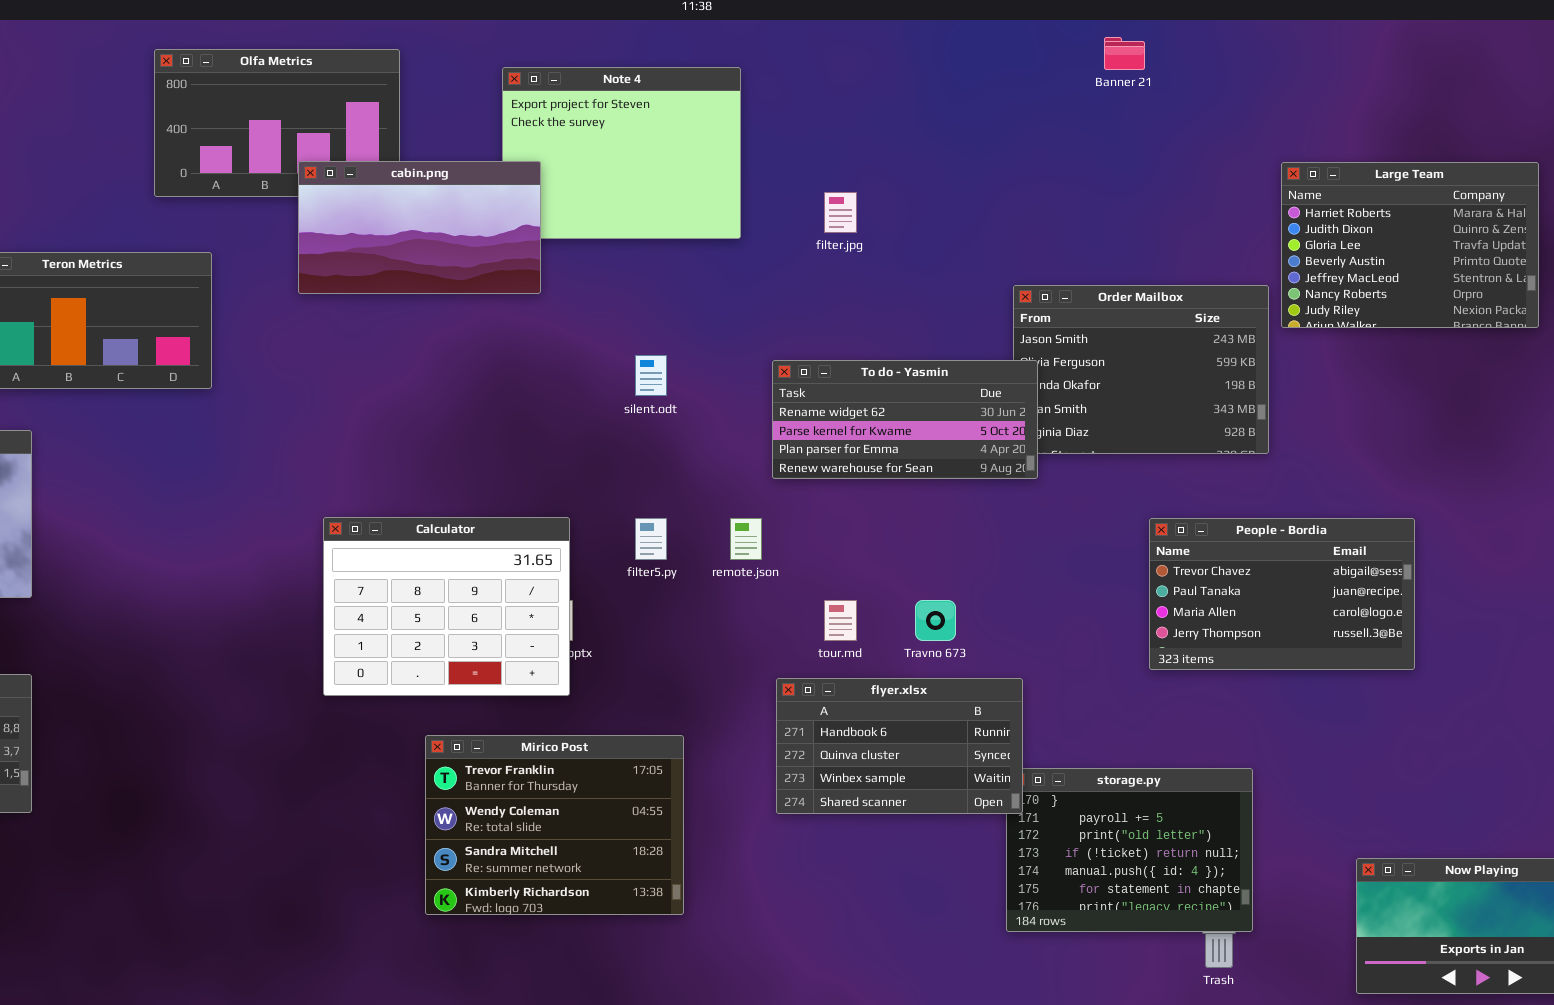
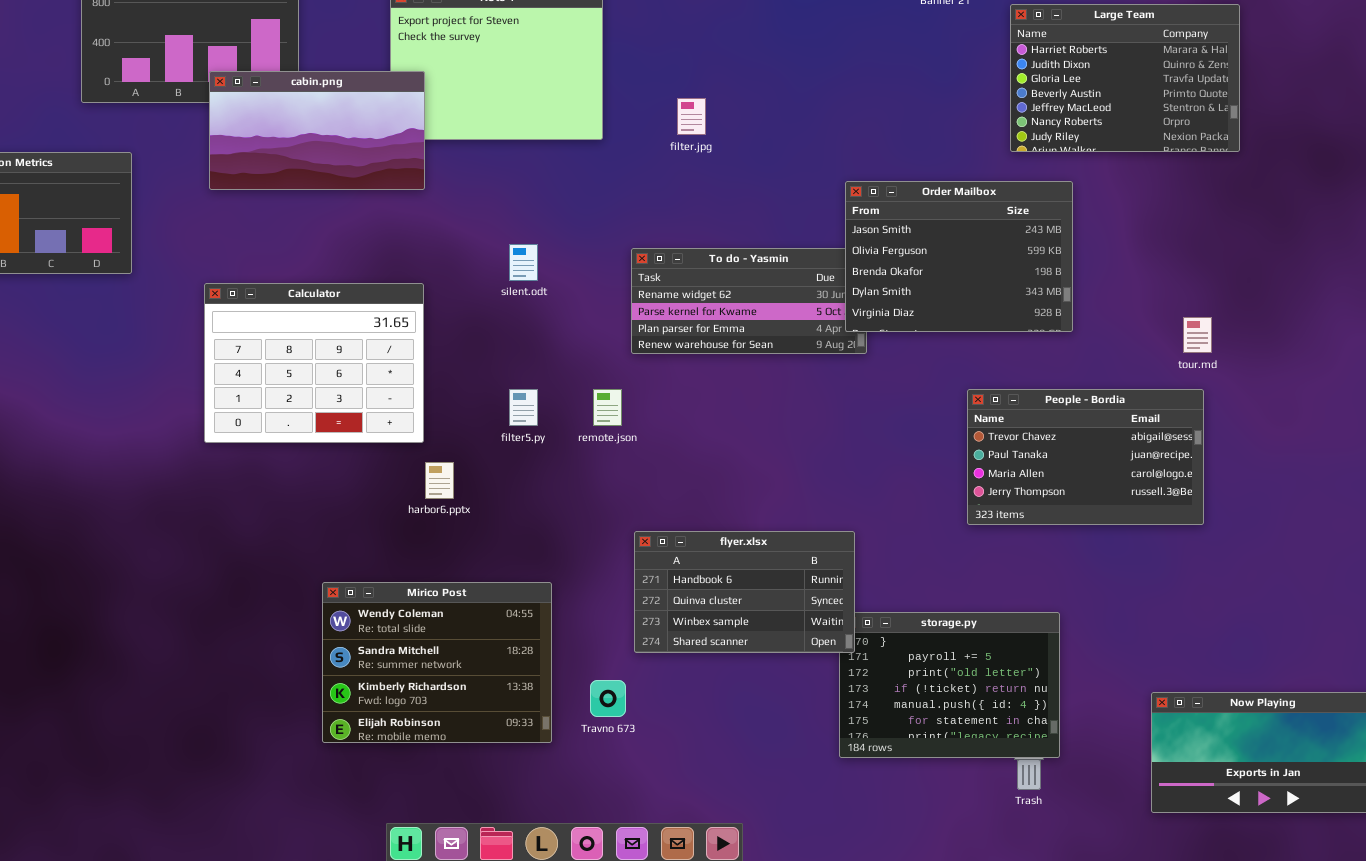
Large Team: [1281,162,1539,328] -> [1010,4,1240,152], moved
Order Mailbox: [1013,285,1269,454] -> [845,181,1073,332], raised
Calculator: [323,517,570,696] -> [204,283,424,443], moved
tour.md: [824,600,857,641] -> [1183,317,1212,353], moved
Travno 673: [915,600,956,641] -> [590,680,626,717], moved
Mirico Post: [425,735,684,915] -> [322,582,552,743], scrolled down 1 row

